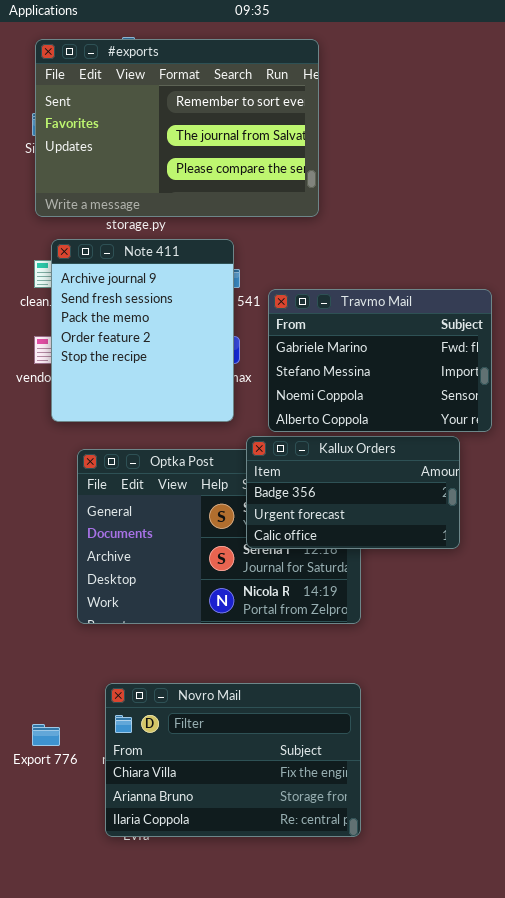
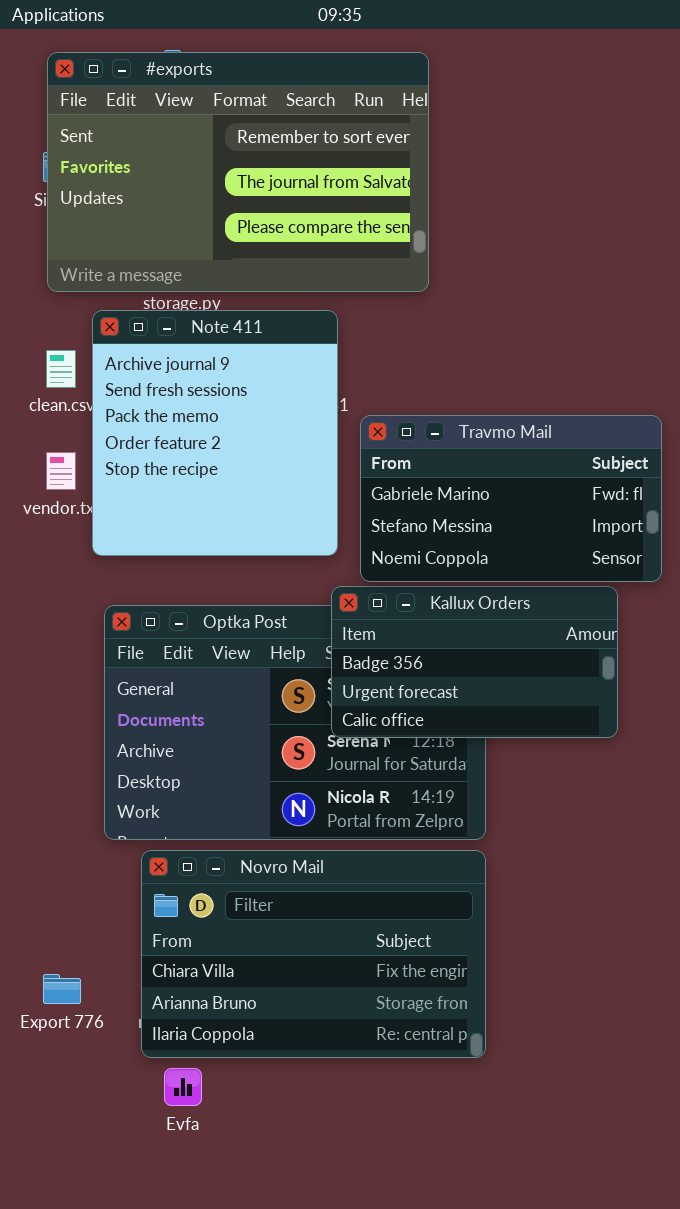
Note 411: [51,239,234,422] -> [92,310,338,556], moved
Travmo Mail: [268,289,492,432] -> [360,415,662,582], resized
Novro Mail: [105,683,361,837] -> [141,850,486,1058], moved

